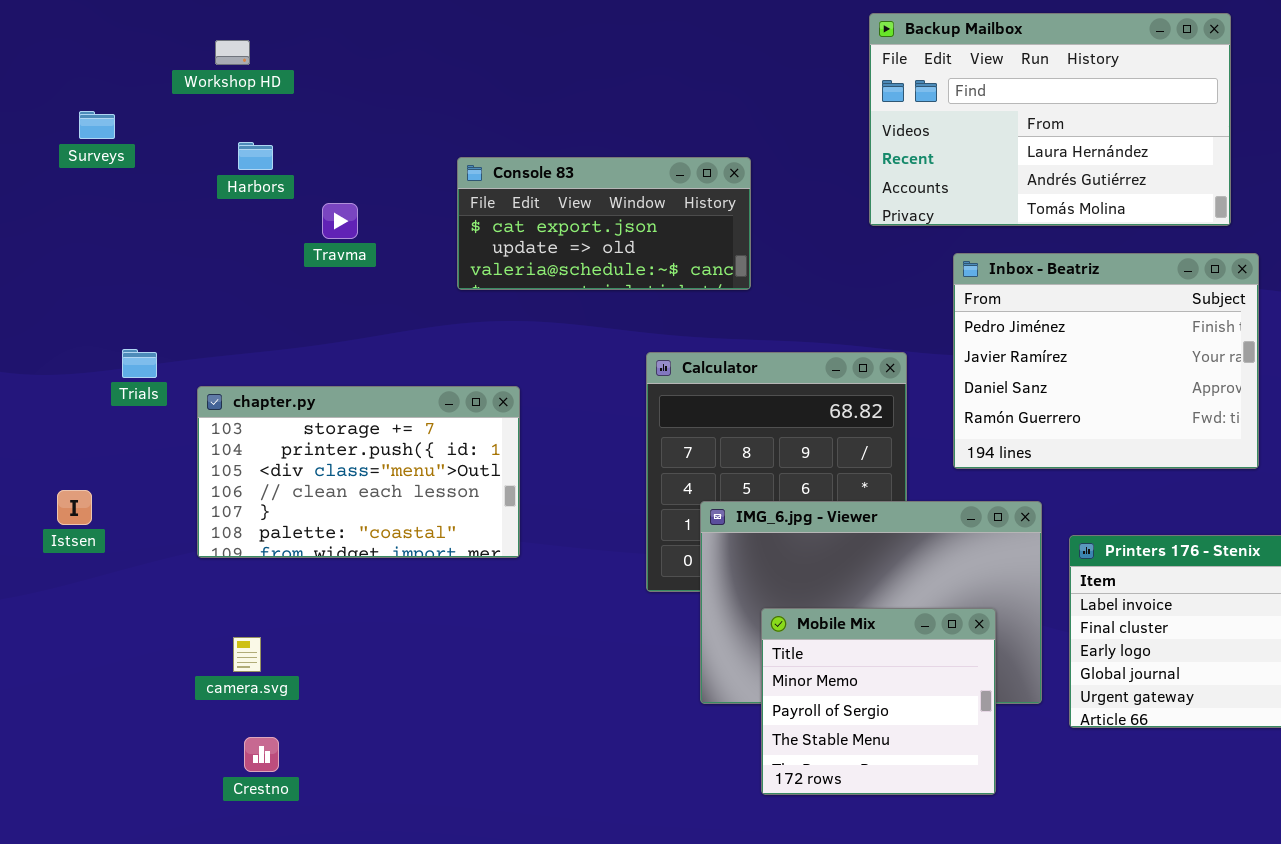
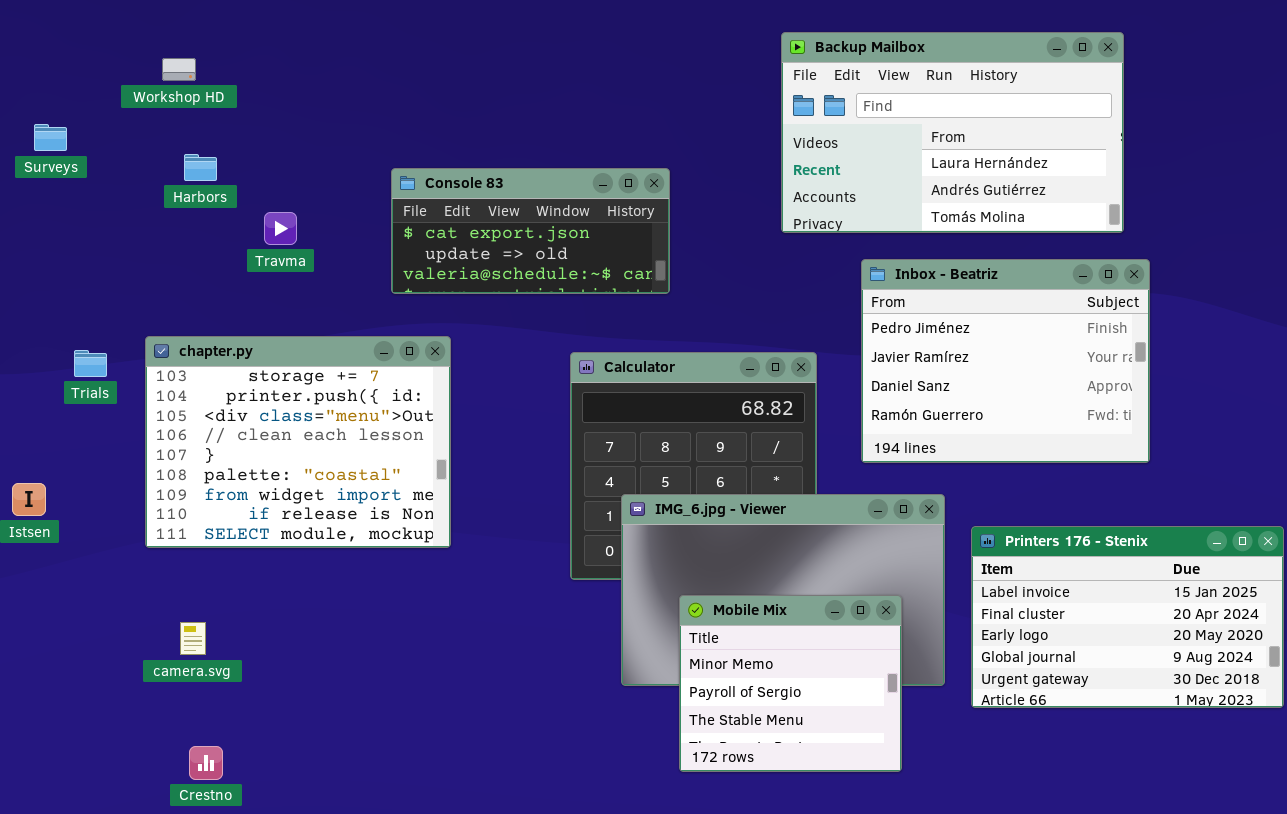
chapter.py: [197,386,520,558] -> [145,336,451,548], resized
Crestno: [244,737,279,772] -> [189,746,223,780], moved

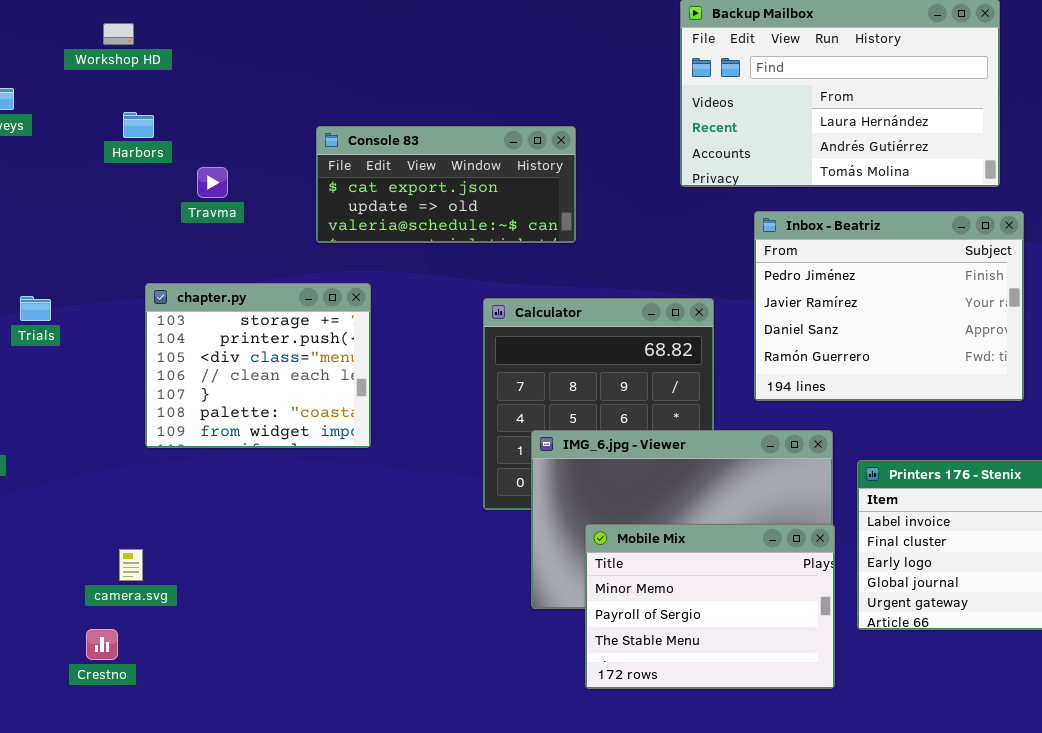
chapter.py: [145,336,451,548] -> [145,283,371,448], resized
Mobile Mix: [679,595,902,772] -> [585,524,835,689], resized
Crestno: [189,746,223,780] -> [86,629,118,660], moved

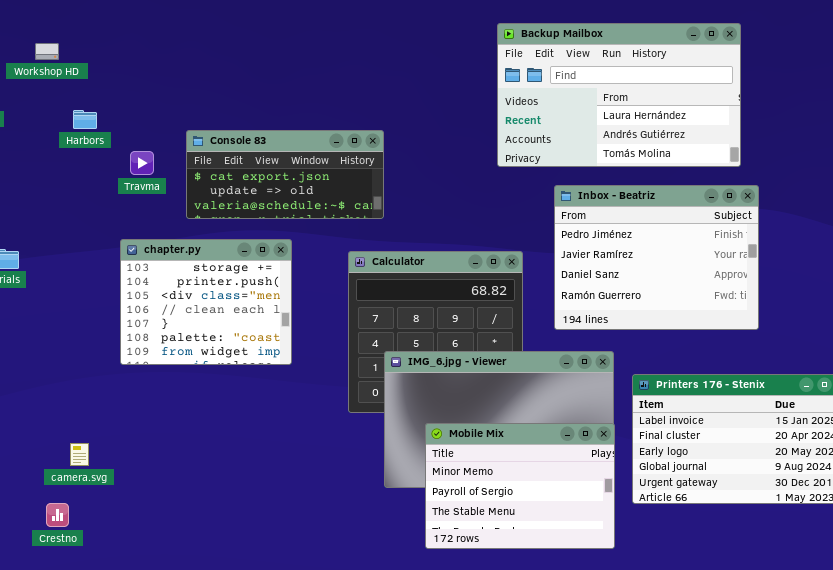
Workshop HD: [103,23,134,45] -> [35,43,59,60], moved
Console 83: [316,126,576,243] -> [186,130,384,219], moved
chapter.py: [145,283,371,448] -> [120,239,292,365], moved

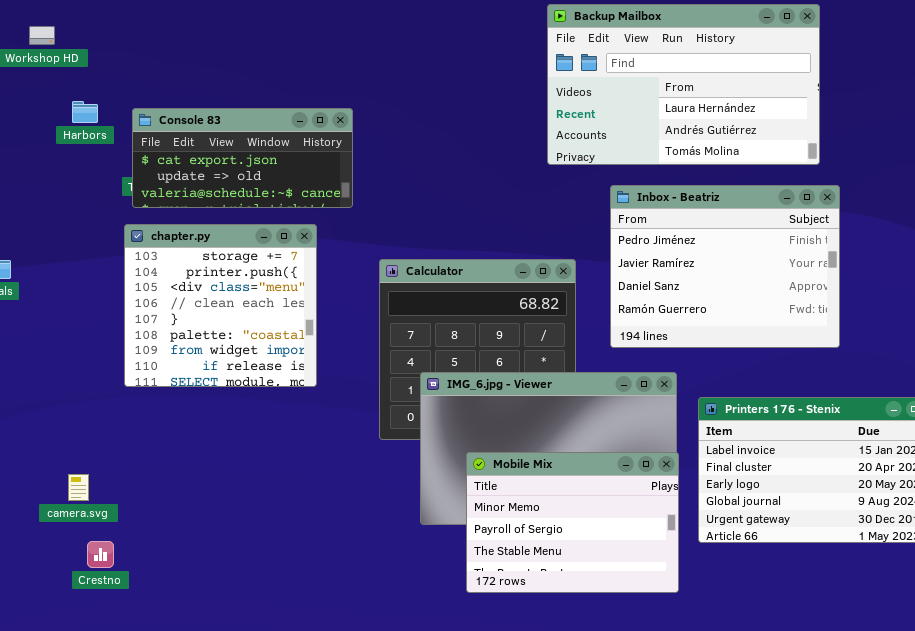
Console 83: [186,130,384,219] -> [132,108,353,208], moved
chapter.py: [120,239,292,365] -> [124,224,317,387], resized
Crestno: [46,503,69,527] -> [87,541,114,568], moved

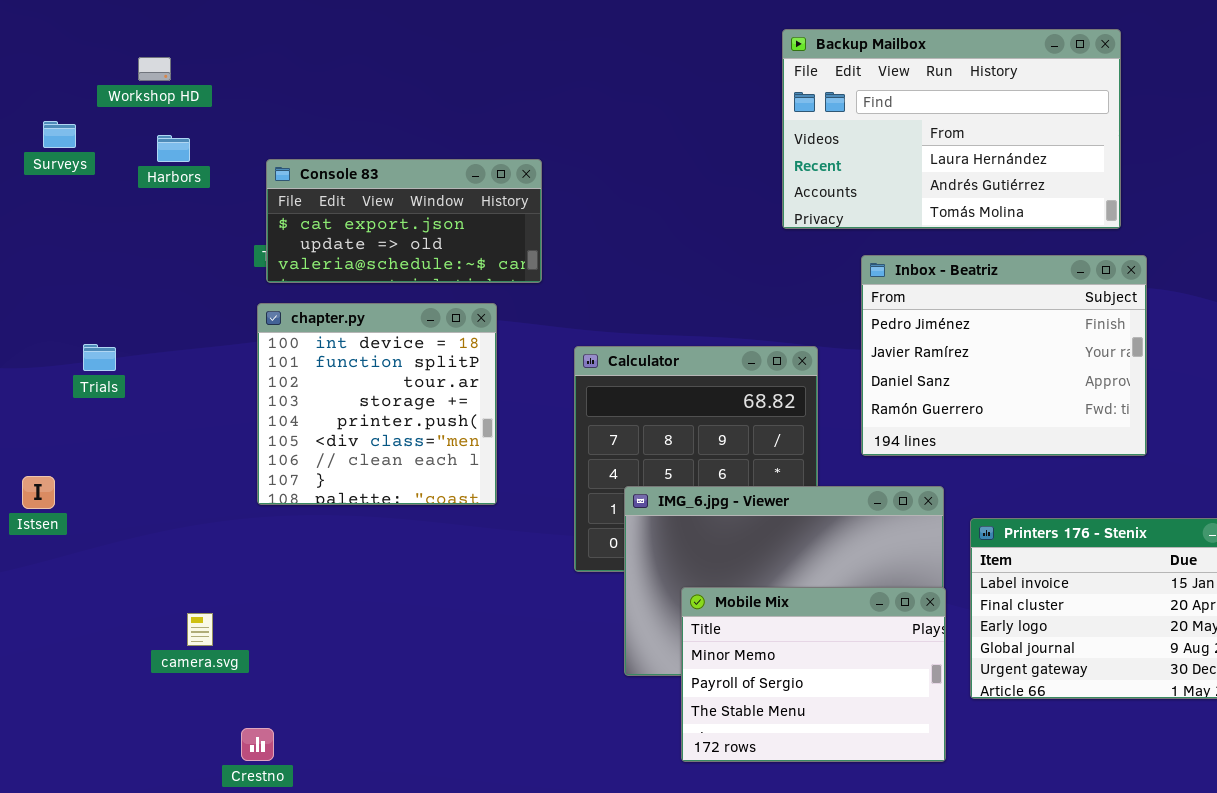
Harbors: [72,101,98,123] -> [157,135,190,162], moved
chapter.py: [124,224,317,387] -> [257,303,497,505], scrolled up 3 rows
Crestno: [87,541,114,568] -> [241,728,274,761], moved

